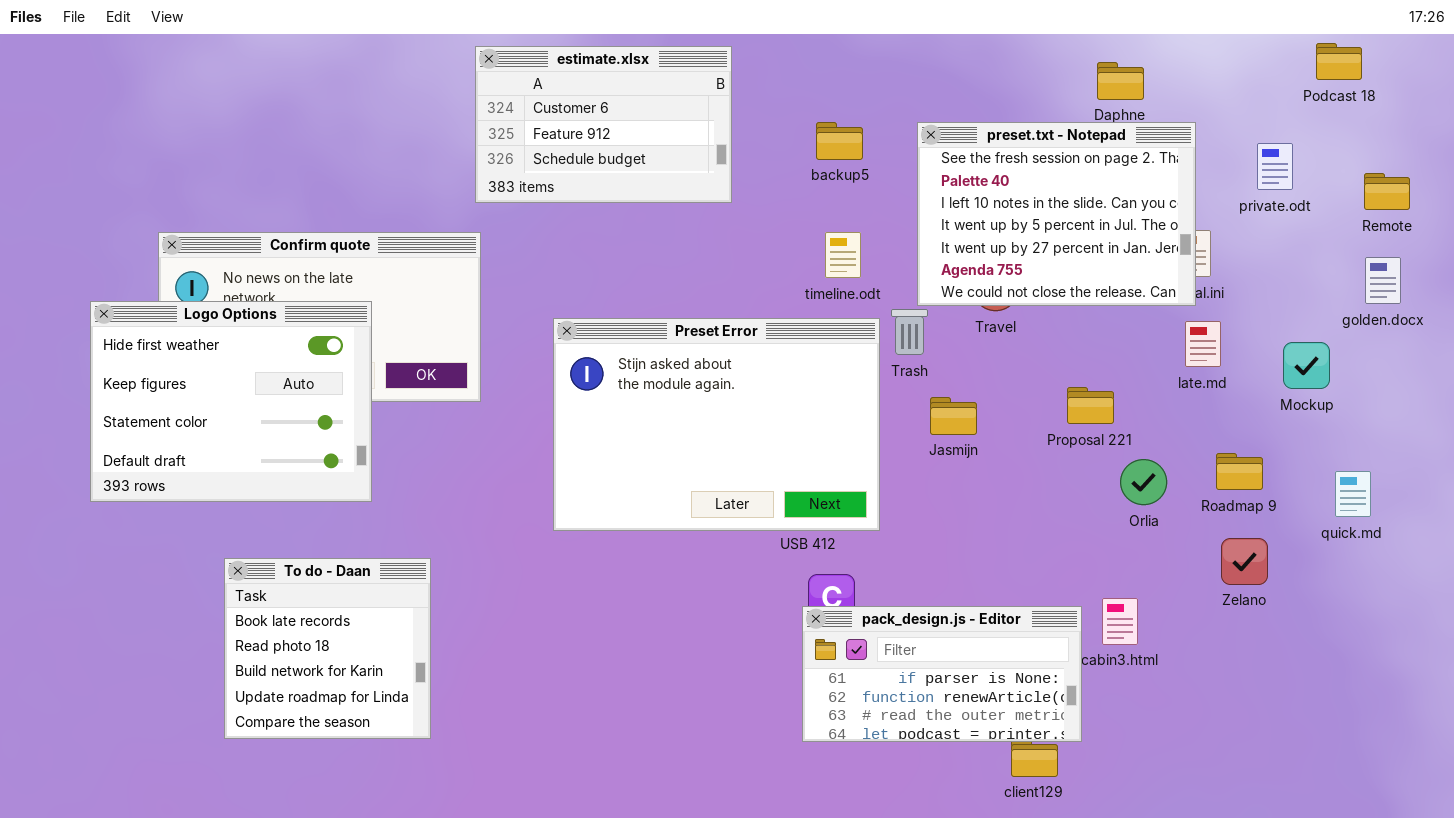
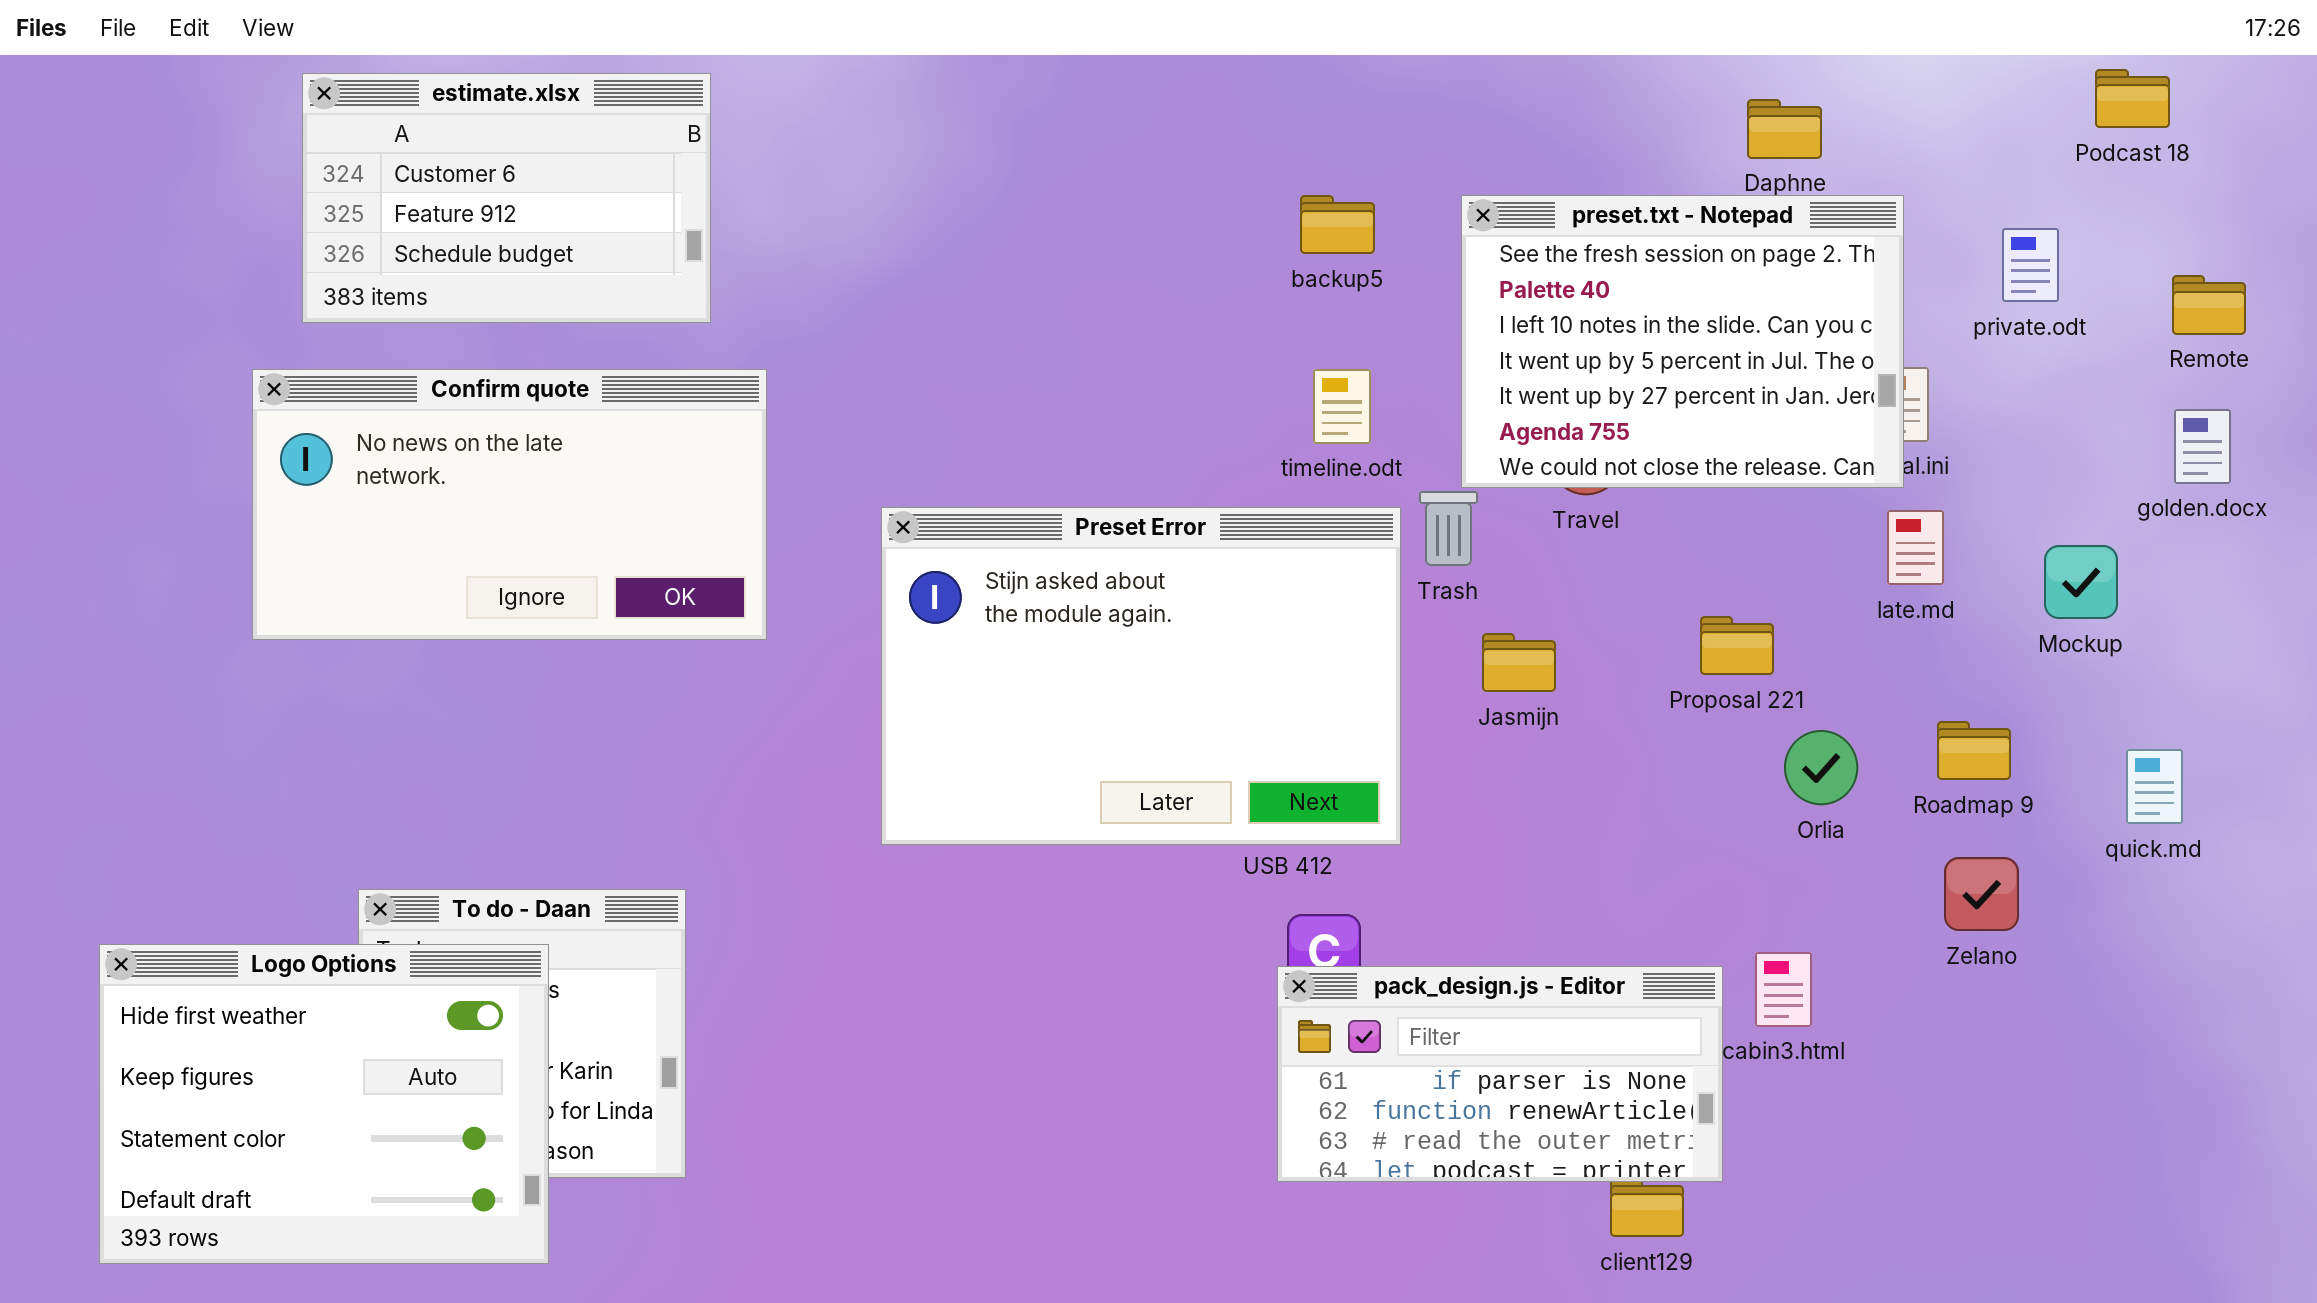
estimate.xlsx: [475,46,732,203] -> [302,73,711,323], moved
Logo Options: [90,301,372,502] -> [99,944,549,1264], moved

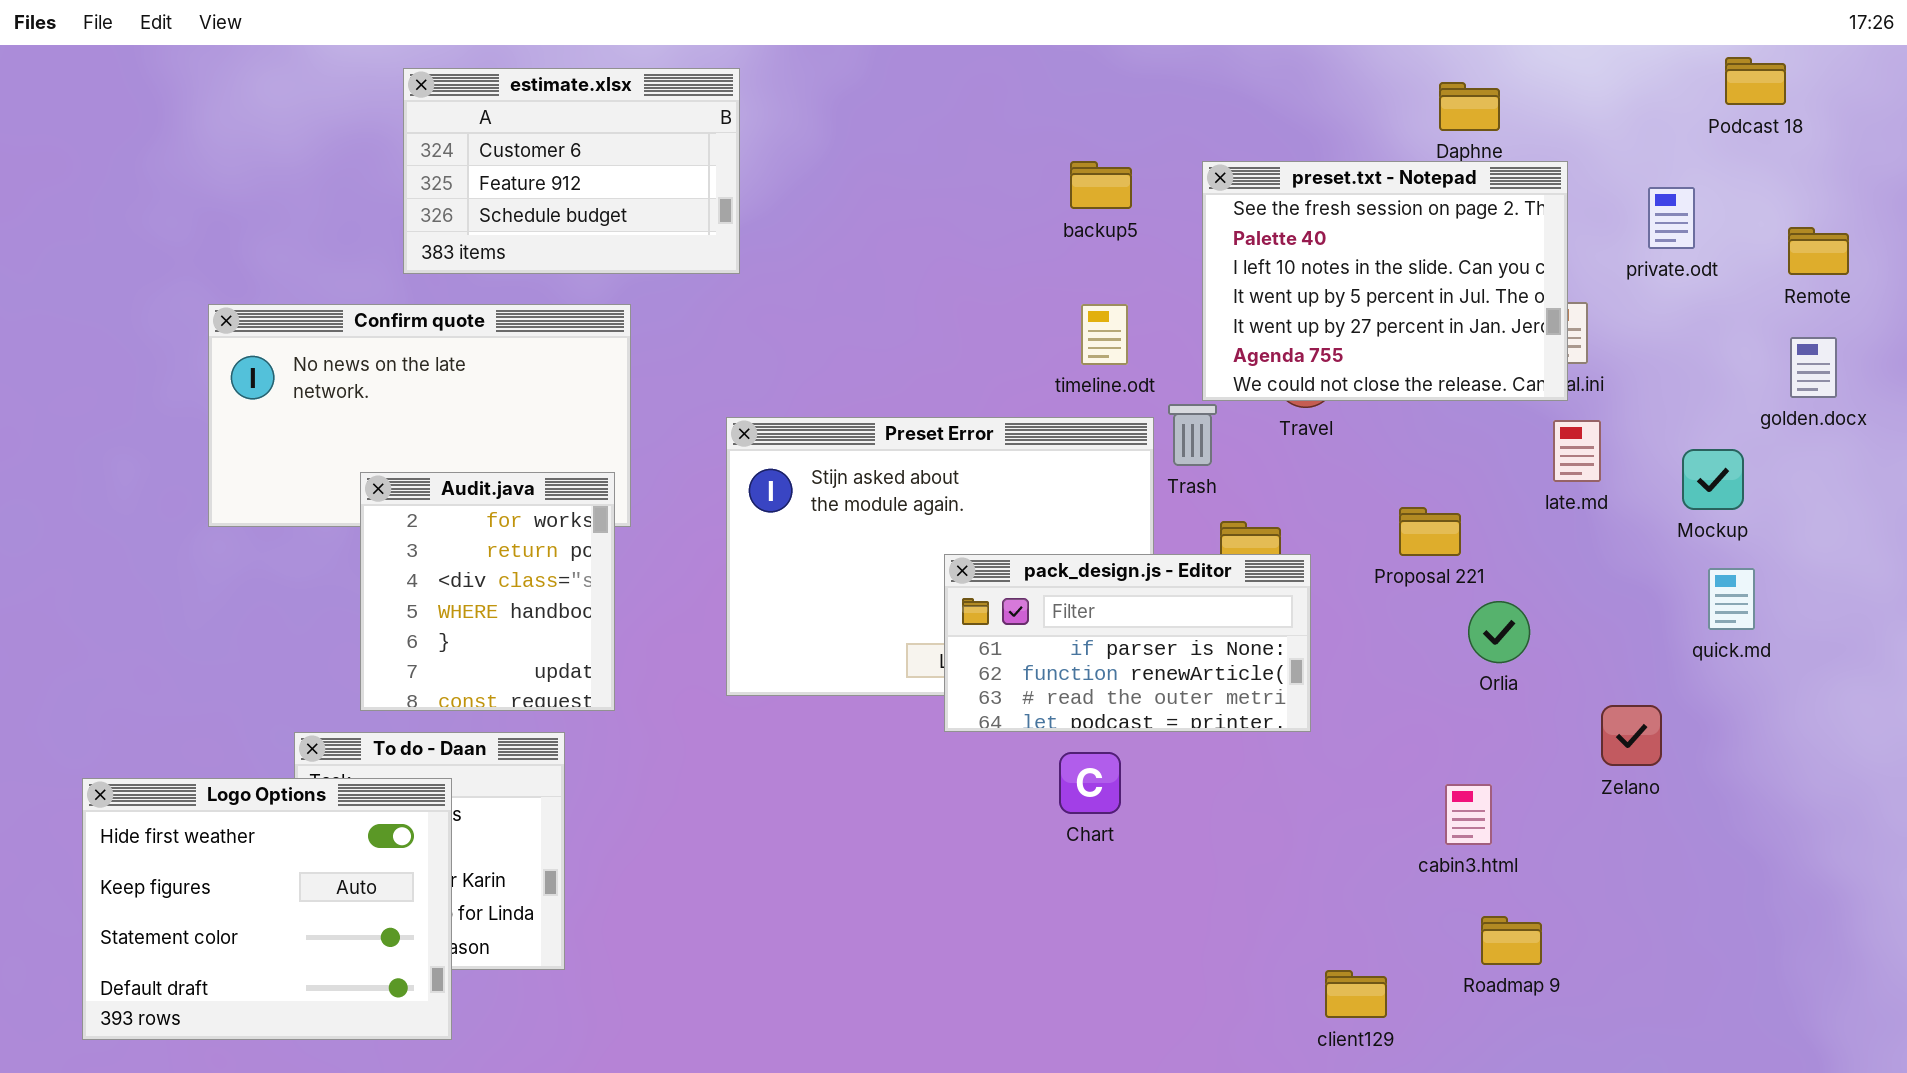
estimate.xlsx: [302,73,711,323] -> [403,68,740,274], moved
Audit.java: none -> [360,472,615,711], opened
Roadmap 9: [1937,721,2011,780] -> [1481,916,1542,965], moved
quick.md: [2126,749,2183,824] -> [1708,568,1755,630], moved
pack_design.js - Editor: [1277,966,1723,1182] -> [944,554,1311,732], moved

